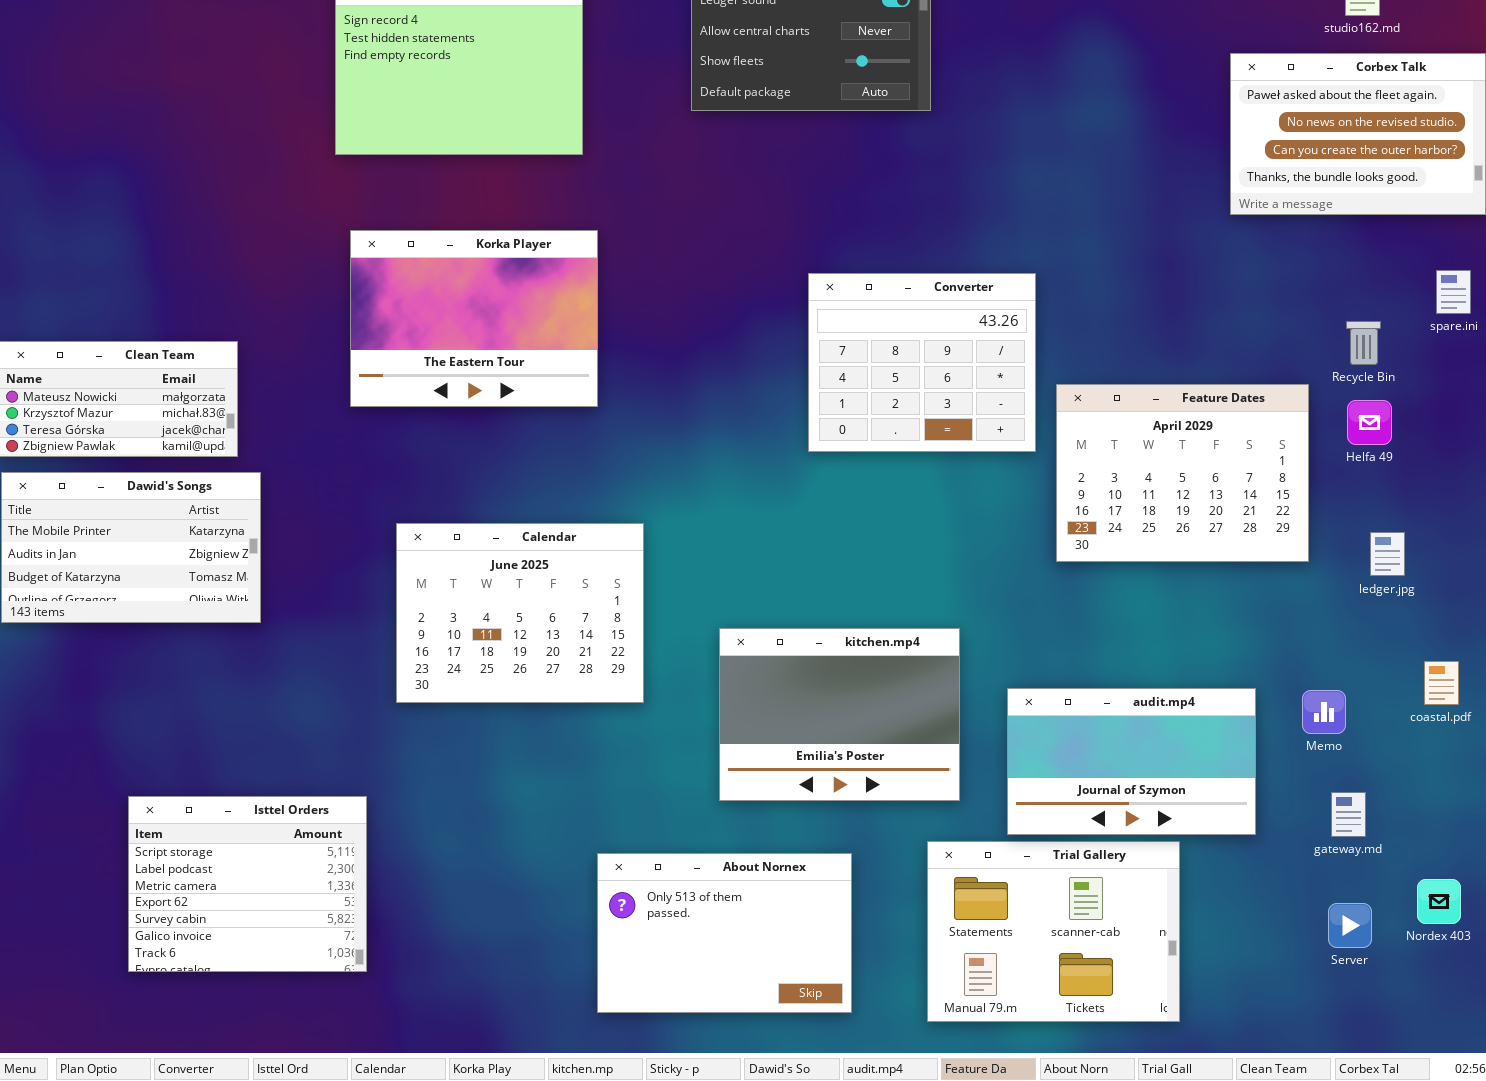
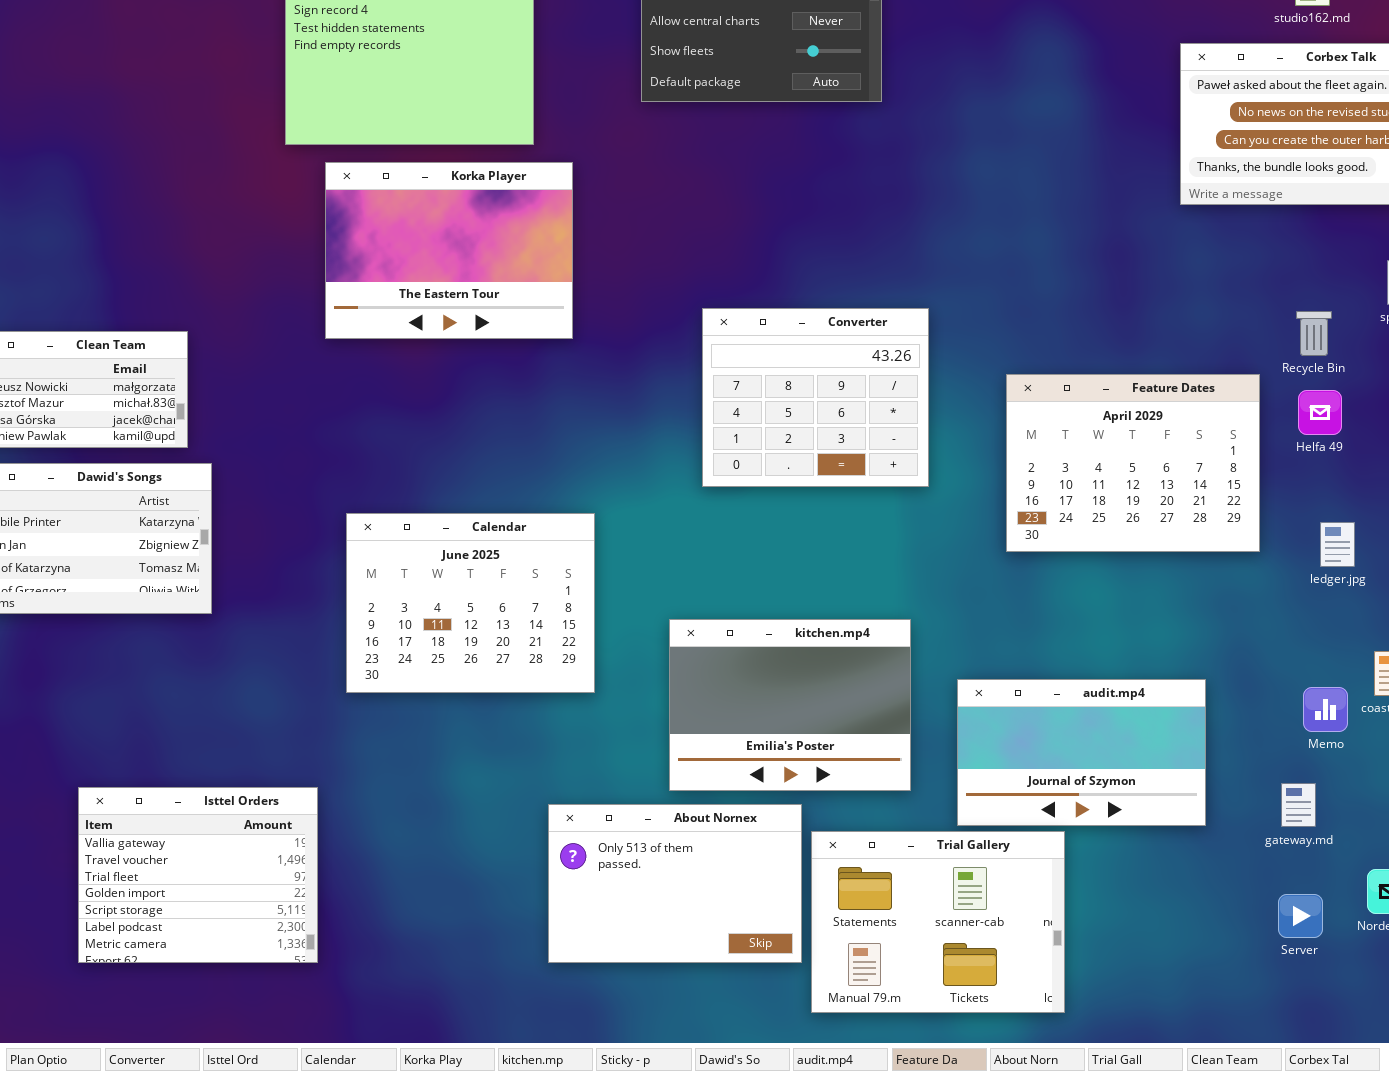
Korka Player: [350,230,598,407] -> [325,162,573,339], moved
Converter: [808,273,1036,452] -> [702,308,929,487], moved
Memo: [1302,690,1346,734] -> [1303,687,1348,732], moved
Isttel Orders: [128,796,367,972] -> [78,787,318,963], scrolled up 4 rows
Trial Gallery: [927,841,1180,1022] -> [811,831,1065,1013], moved
About Nornex: [597,853,852,1013] -> [548,804,802,963], moved

